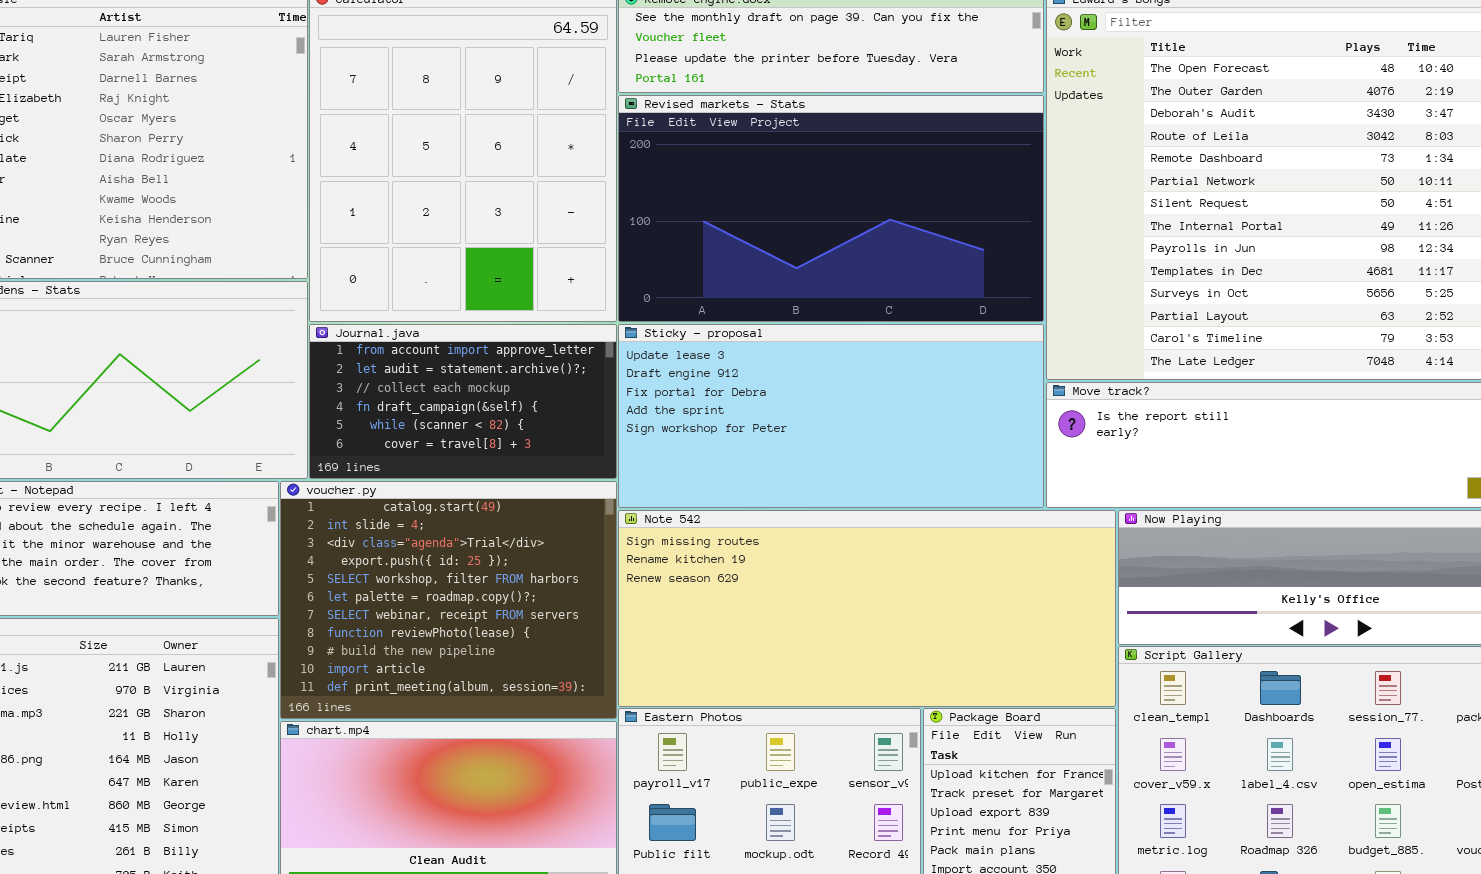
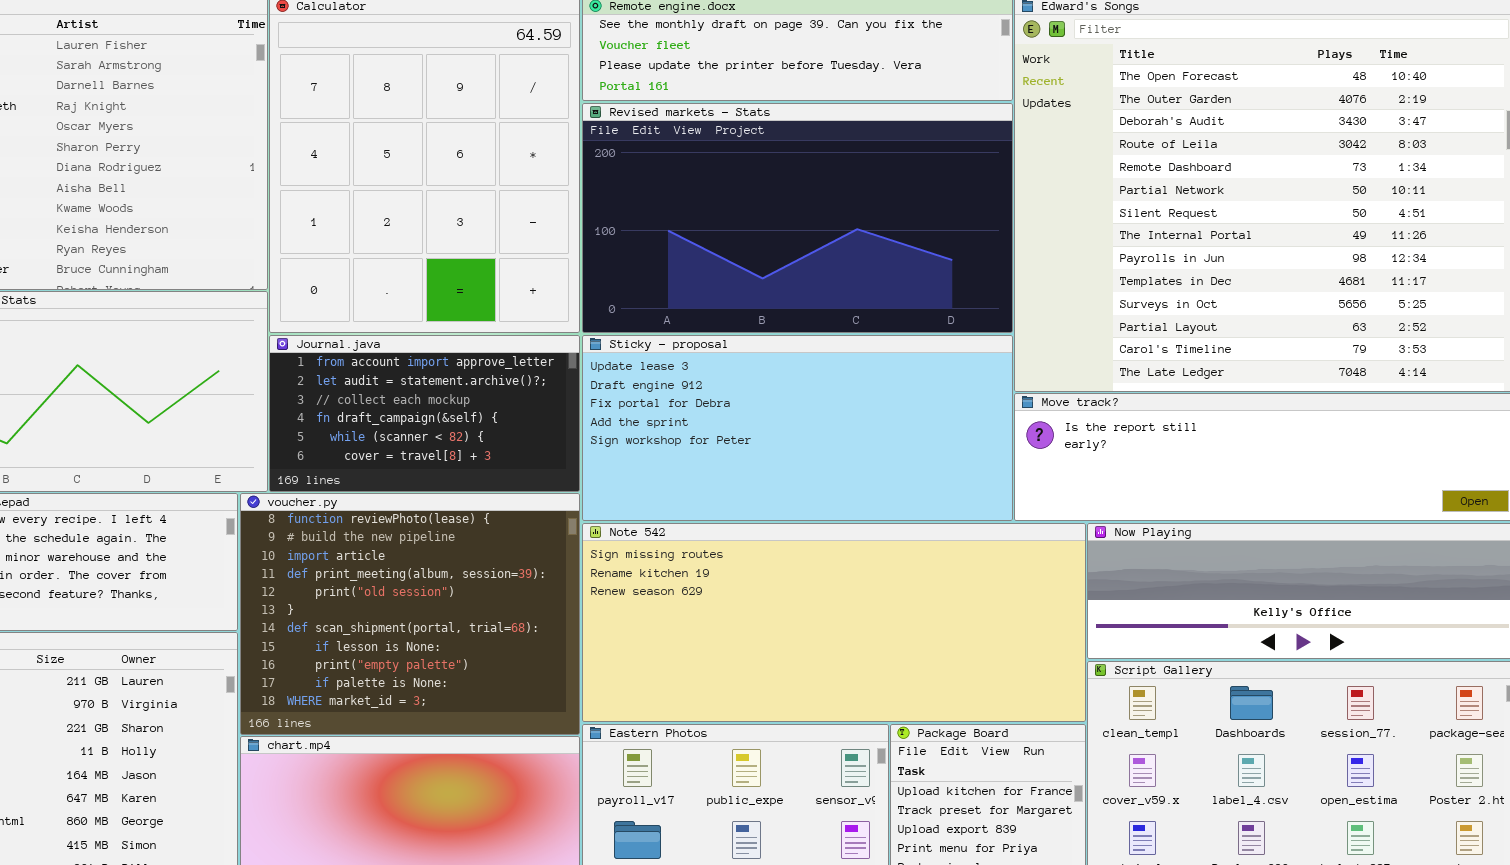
voucher.py: [280,481,617,719] -> [240,493,580,735], scrolled down 7 rows

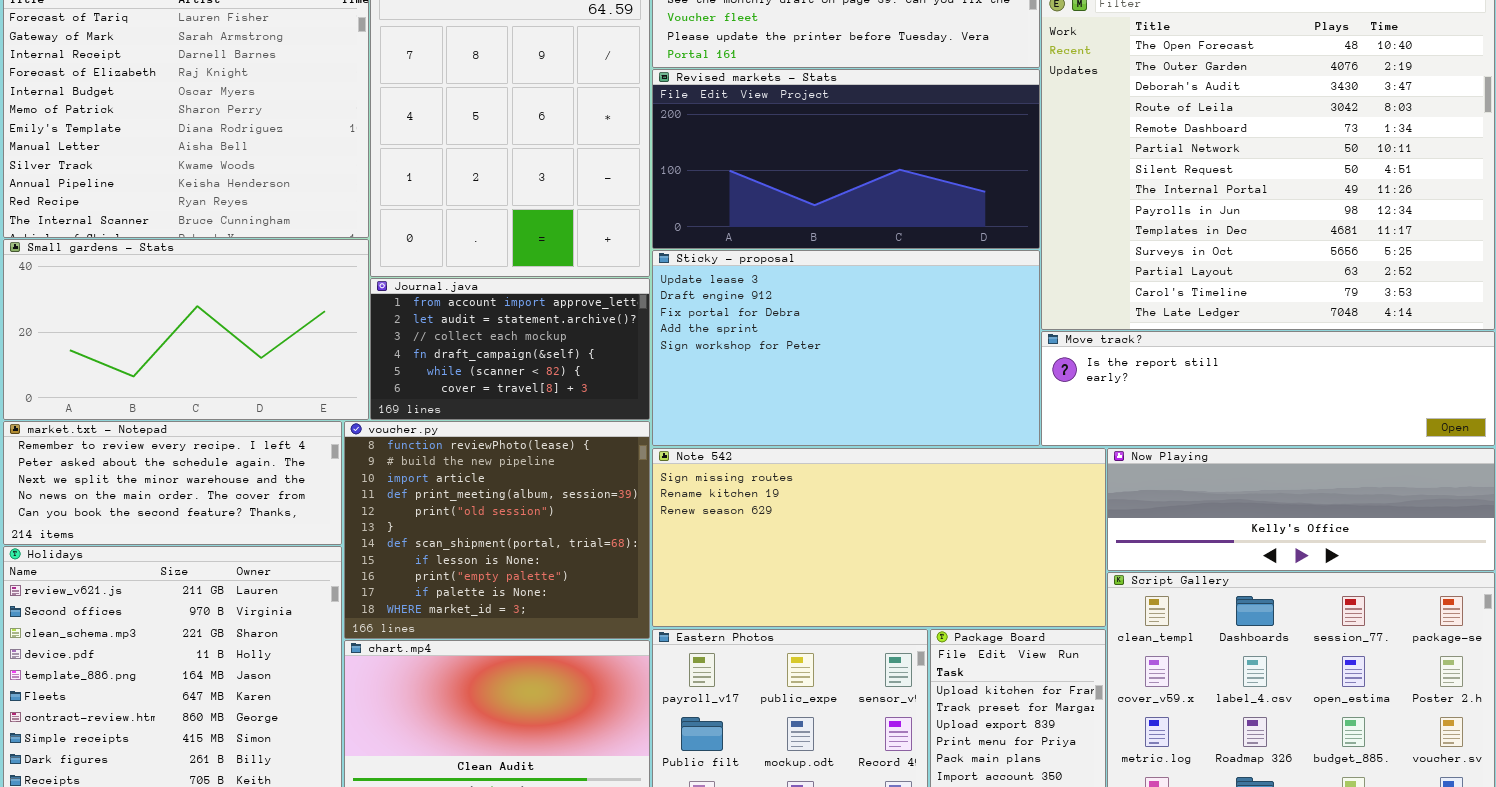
Revised markets - Stats: [582,103,1013,333] -> [652,69,1040,249], resized
Sticky - proposal: [582,335,1013,521] -> [652,250,1040,446], resized

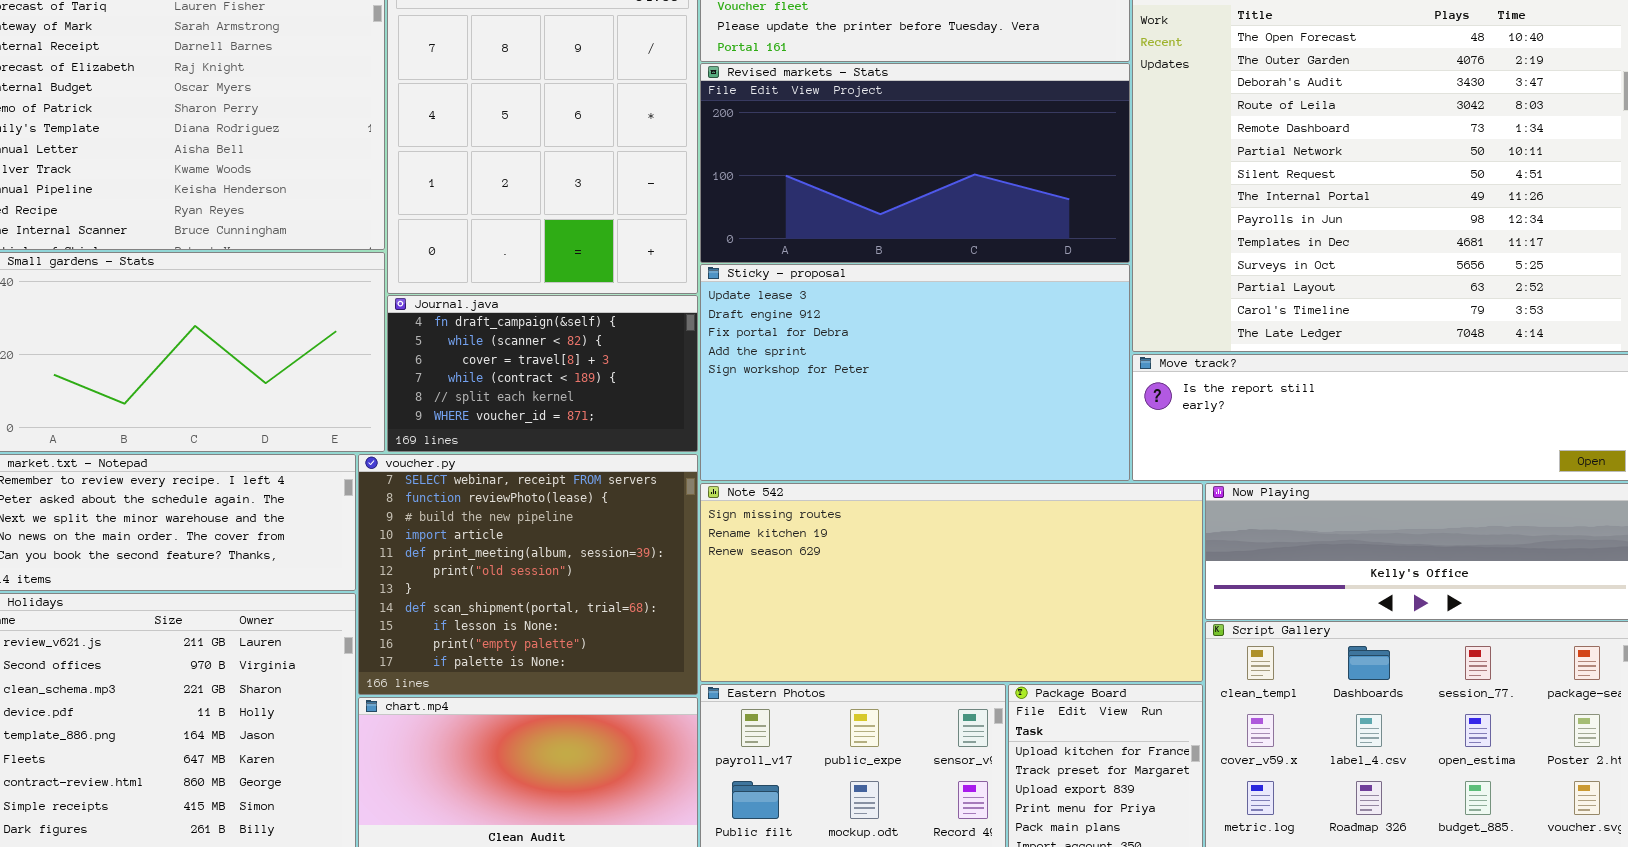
Journal.java: [370,278,650,420] -> [387,295,698,452], scrolled down 3 rows
voucher.py: [344,421,650,639] -> [358,454,698,695], scrolled up 1 row

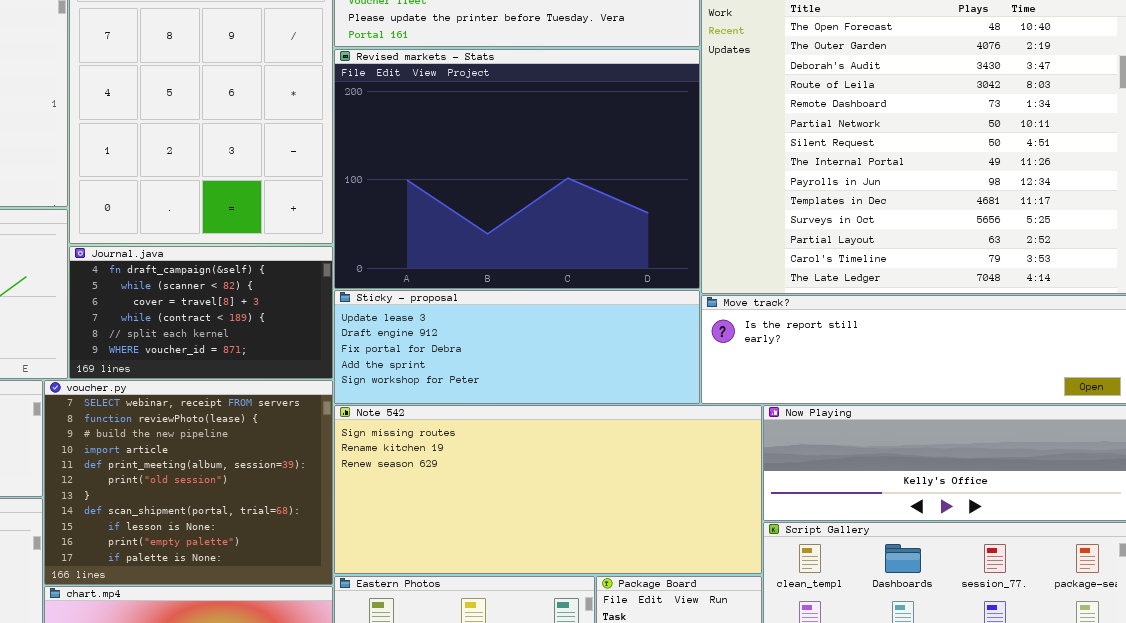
Revised markets - Stats: [700,63,1130,263] -> [334,49,700,289], resized
Sticky - proposal: [700,264,1130,481] -> [334,290,700,404], resized

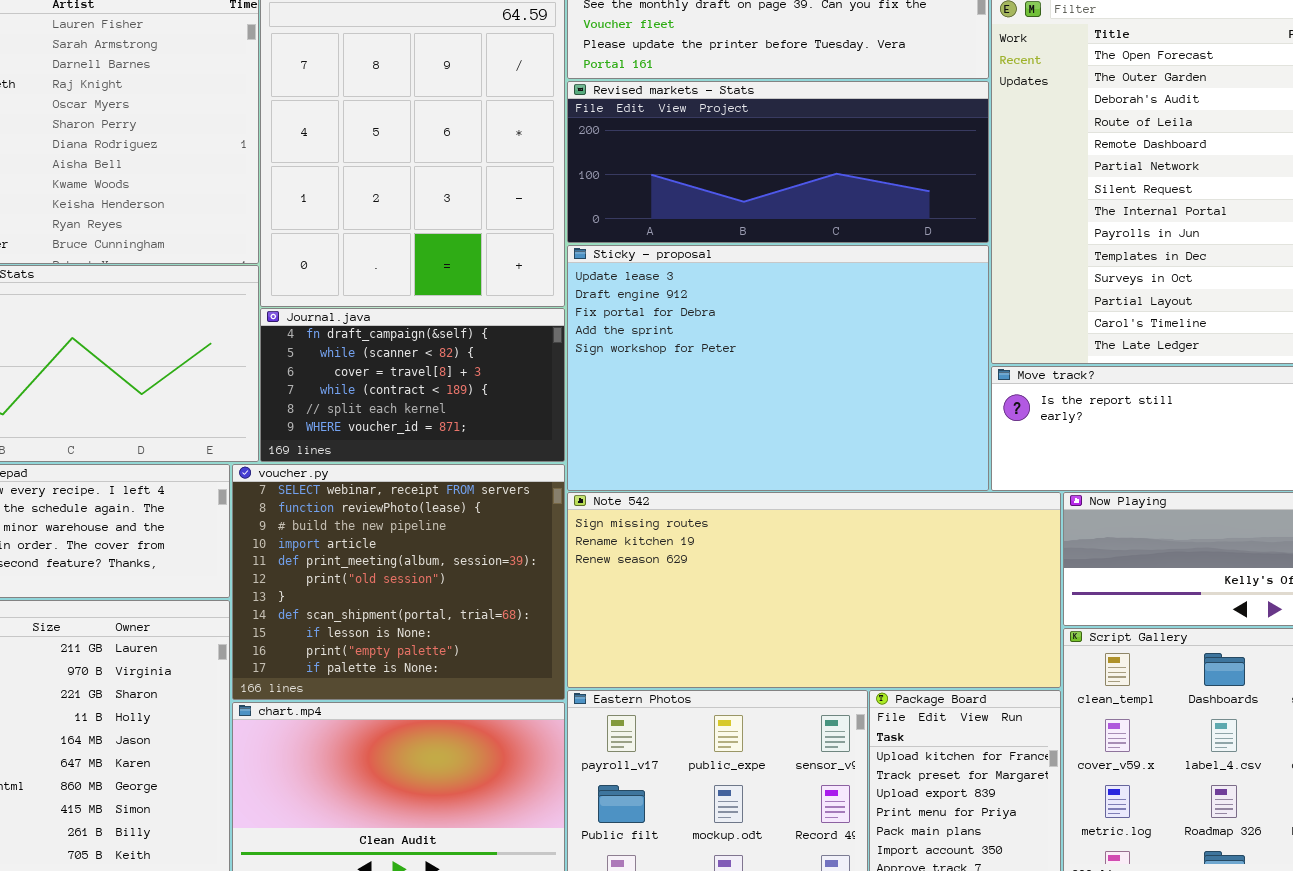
Revised markets - Stats: [334,49,700,289] -> [567,81,989,243], resized
Sticky - proposal: [334,290,700,404] -> [567,245,989,491], resized

